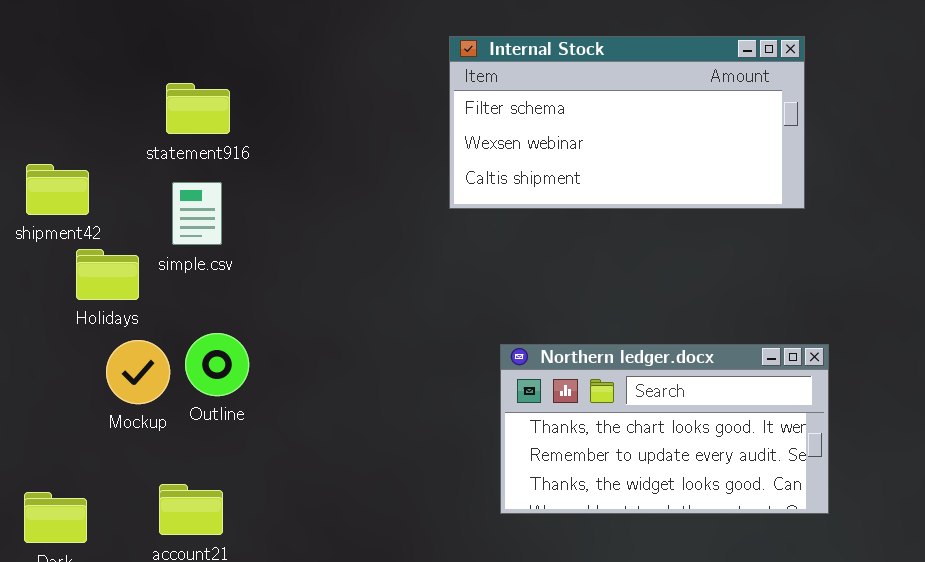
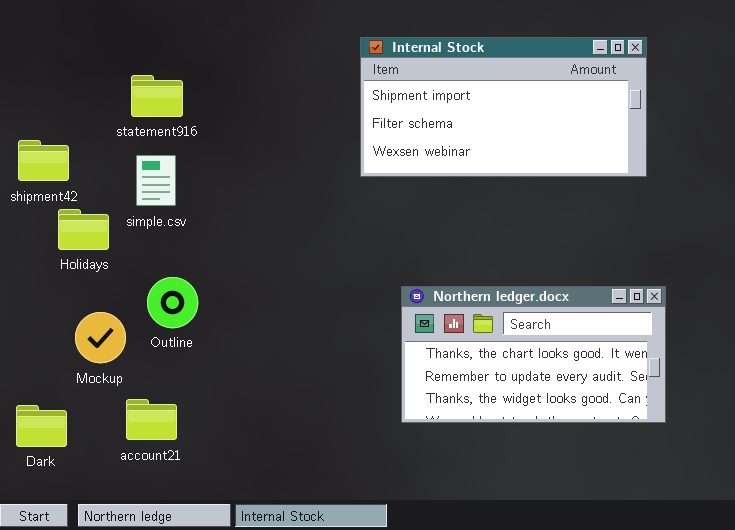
Internal Stock: [449,36,805,209] -> [360,37,647,177], scrolled up 1 row
Mockup: [106,340,170,404] -> [75,312,126,363], moved

